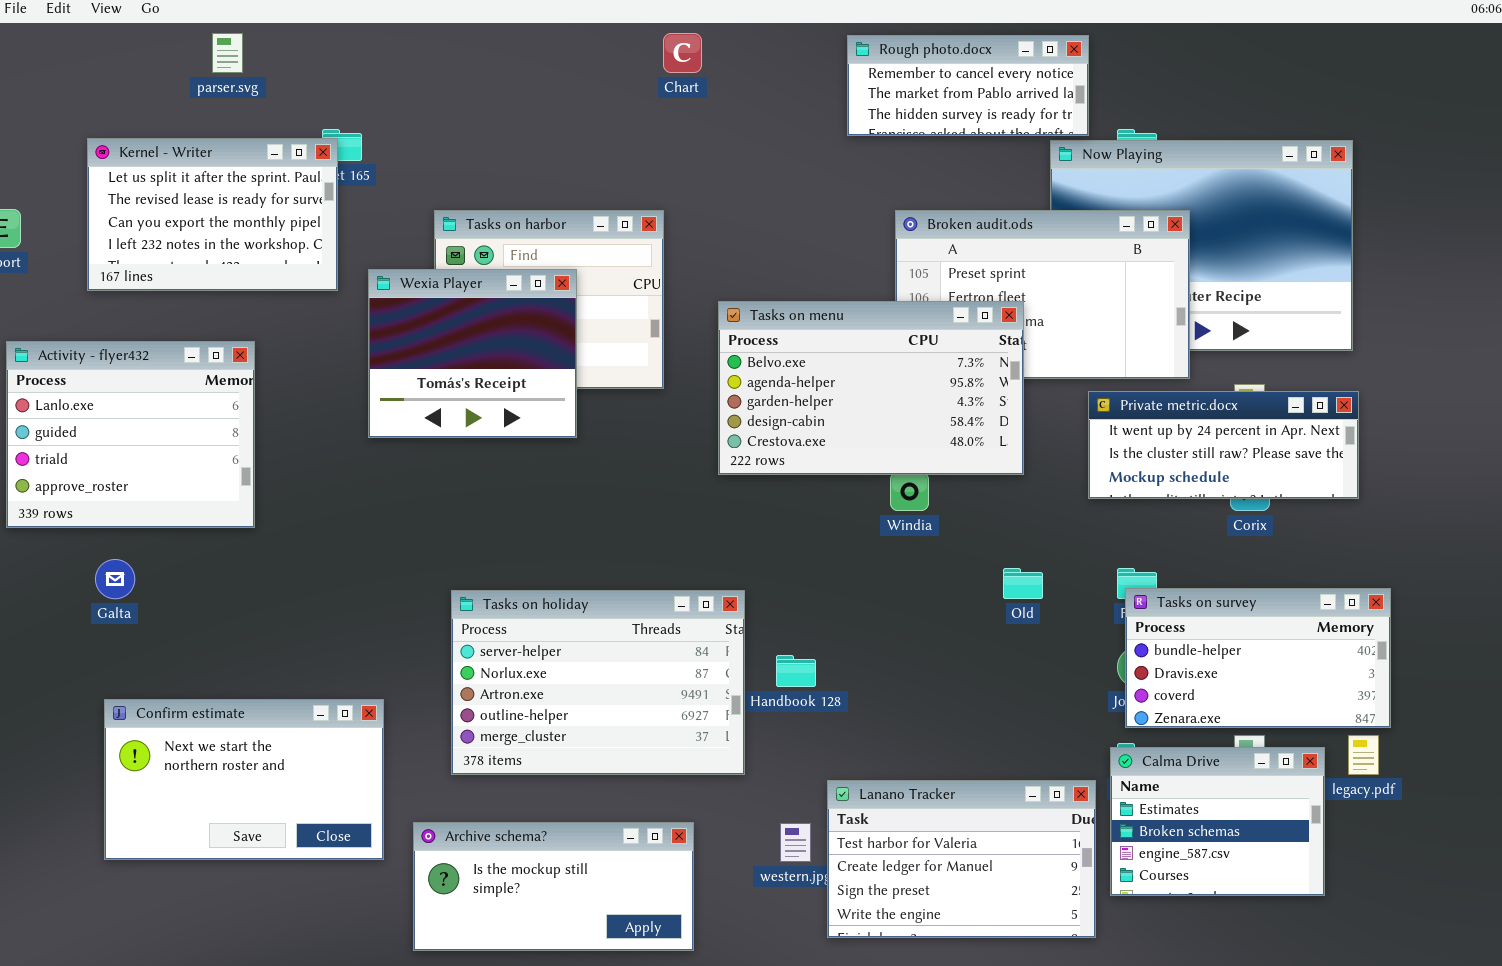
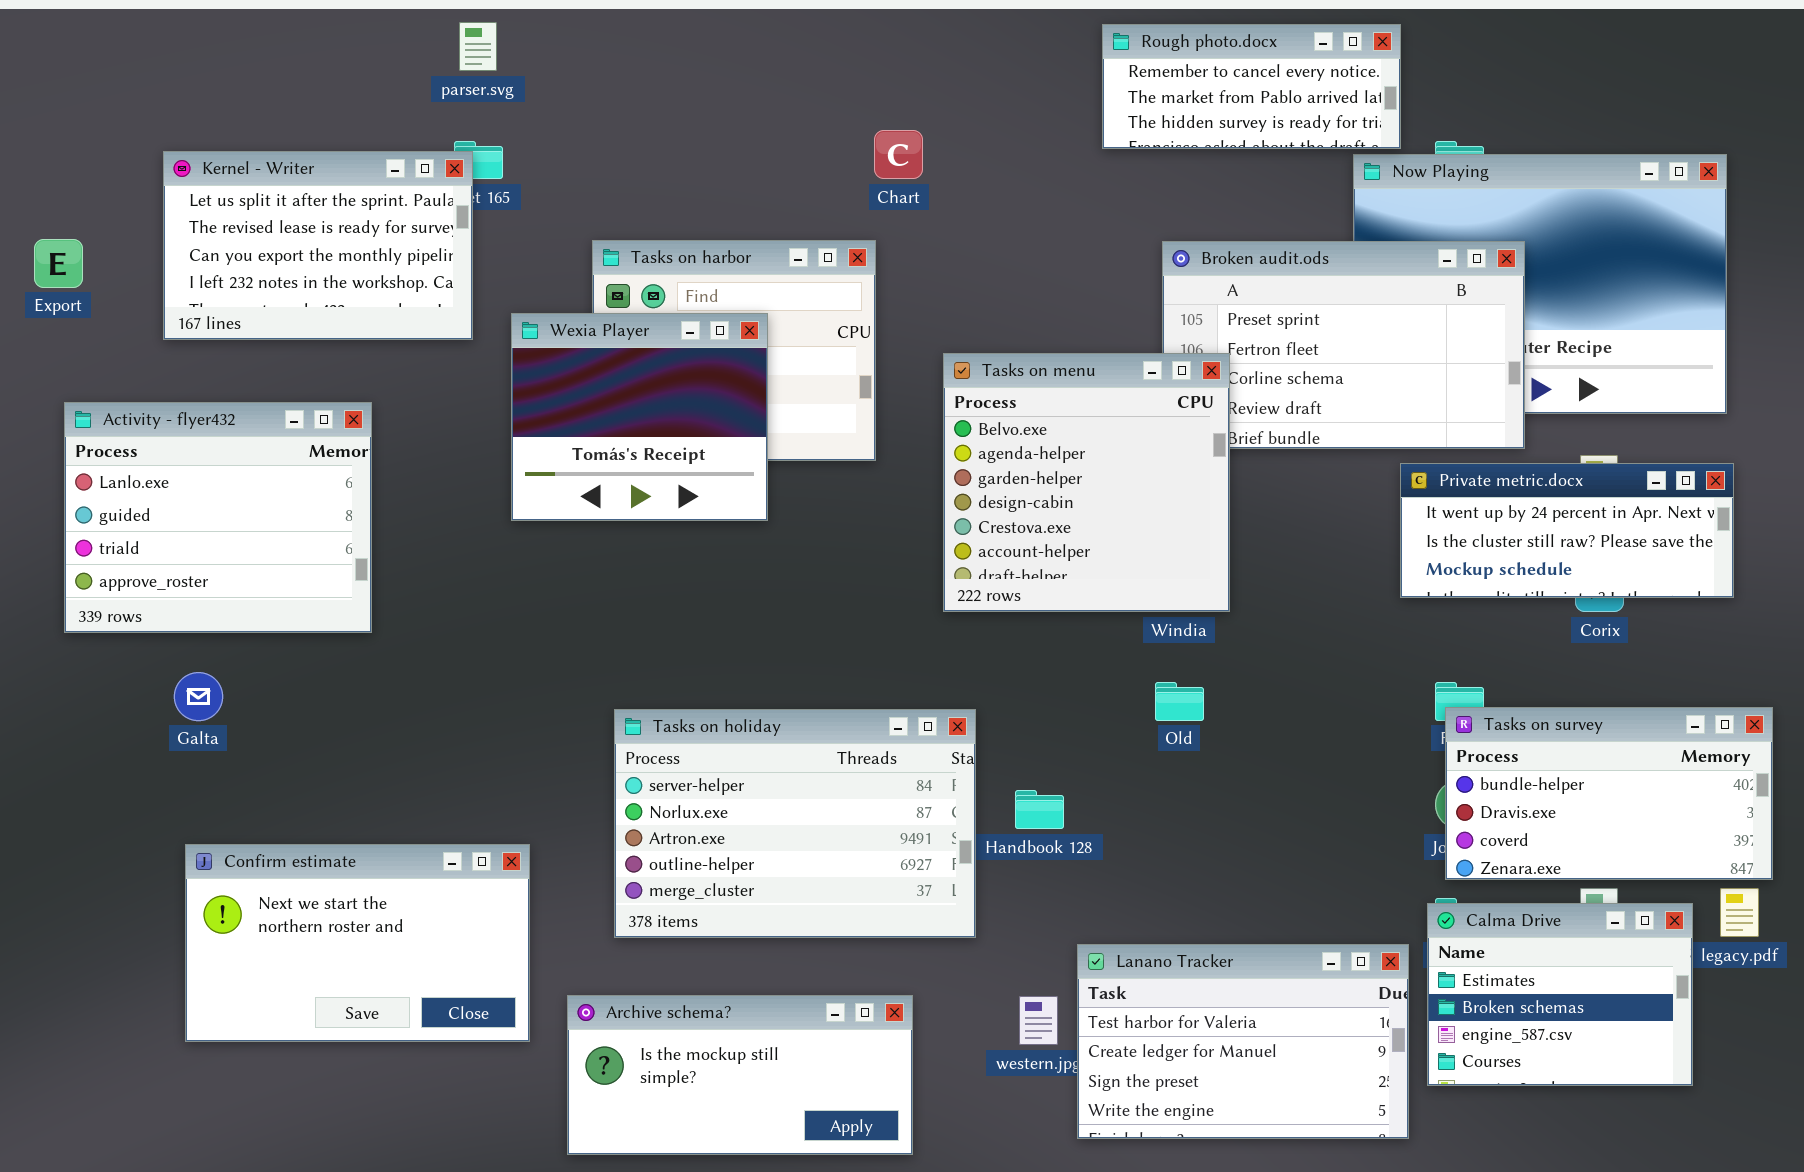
parser.svg: [212,33,243,73] -> [459,22,497,71], moved
Chart: [663,33,702,73] -> [874,130,923,179], moved
Tasks on menu: [718,301,1024,475] -> [943,353,1230,612], resized
Old: [1003,568,1043,599] -> [1155,682,1204,721], moved

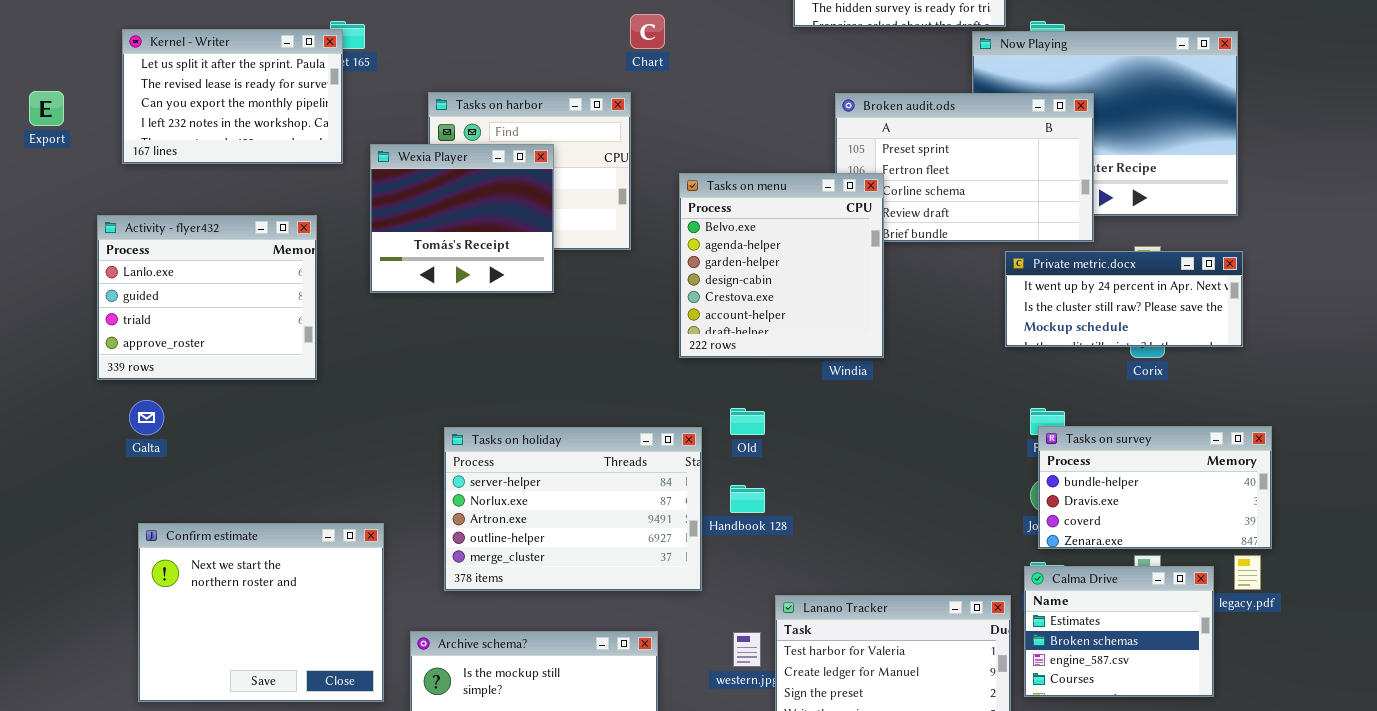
Activity - flyer432: [64,402,372,633] -> [97,215,317,380], moved
Old: [1155,682,1204,721] -> [730,408,765,435], moved
Confirm estimate: [185,844,530,1042] -> [138,523,384,702], resized

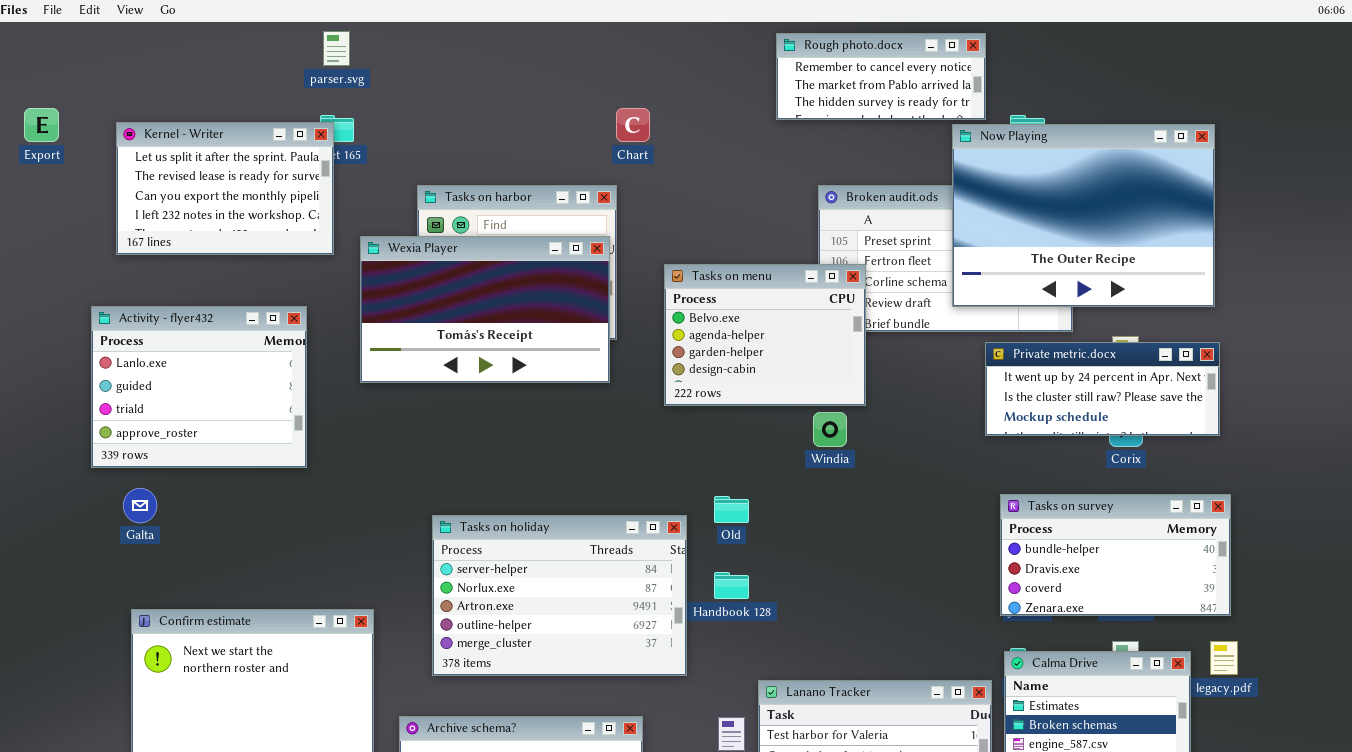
Now Playing: [972,31,1238,216] -> [952,124,1215,307], raised
Export: [29,91,64,126] -> [24,108,59,142], moved
Wexia Player: [370,144,554,293] -> [360,236,610,383], resized
Tasks on menu: [679,173,884,358] -> [664,264,866,406], resized
Tasks on survey: [1038,426,1272,549] -> [1000,494,1231,616], moved

